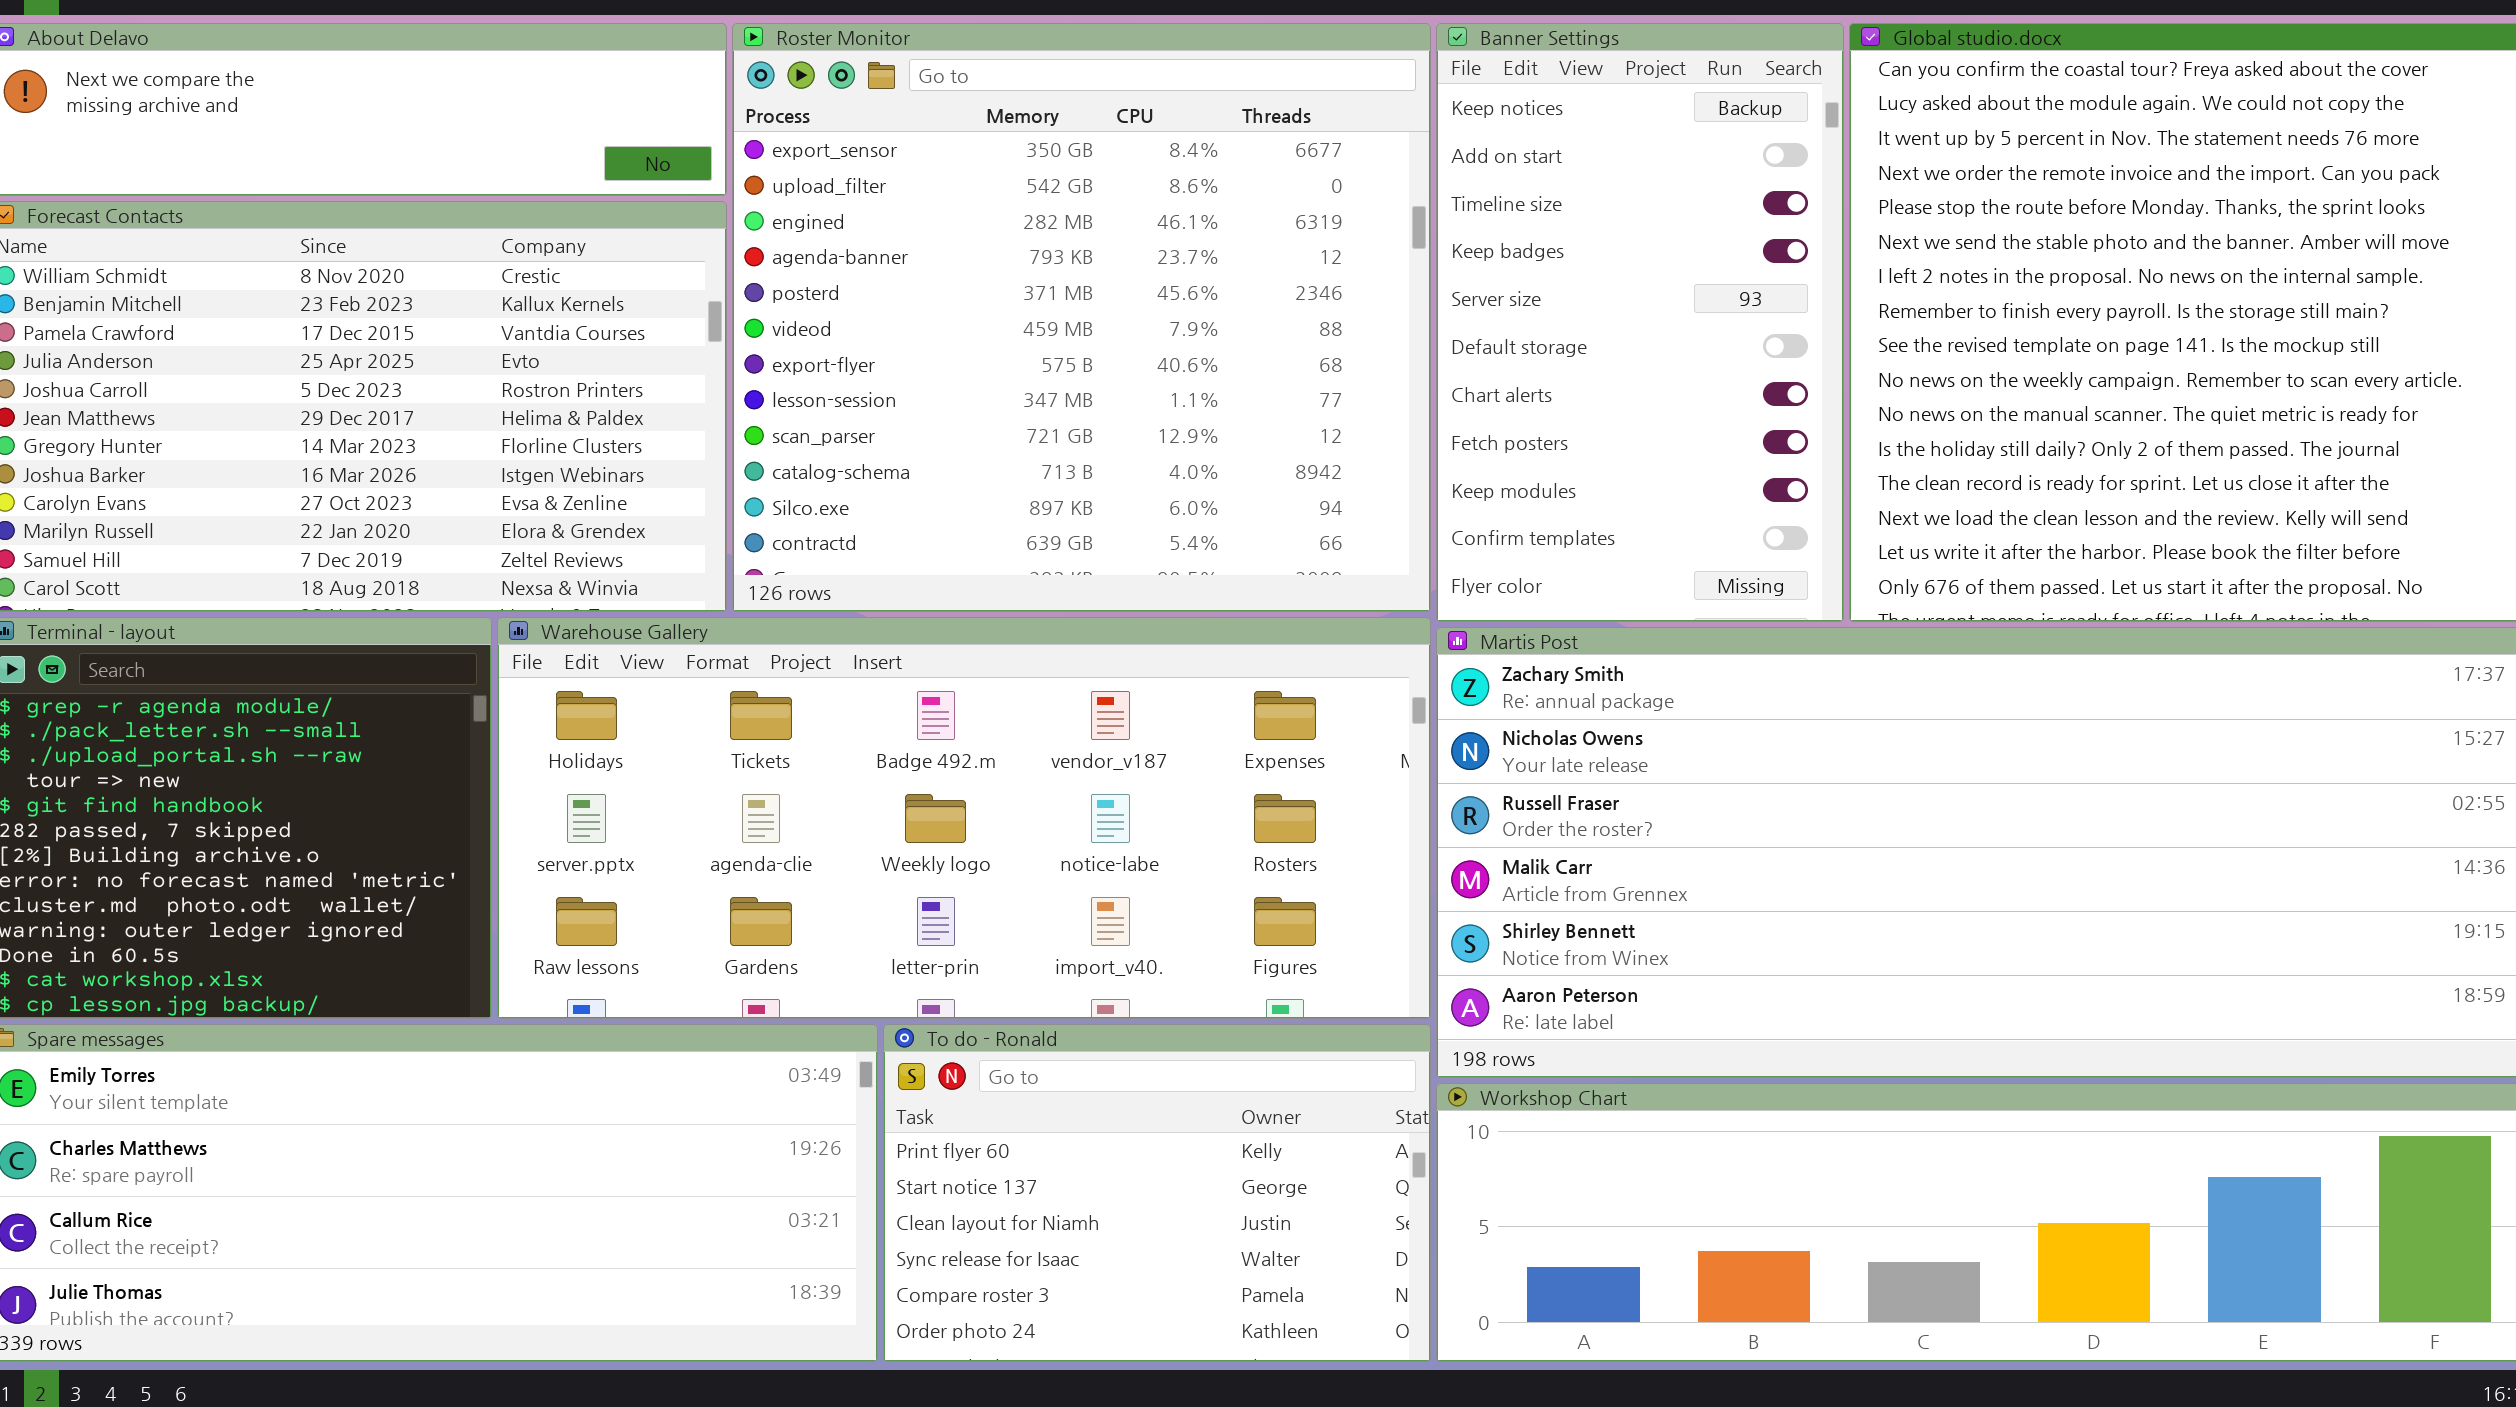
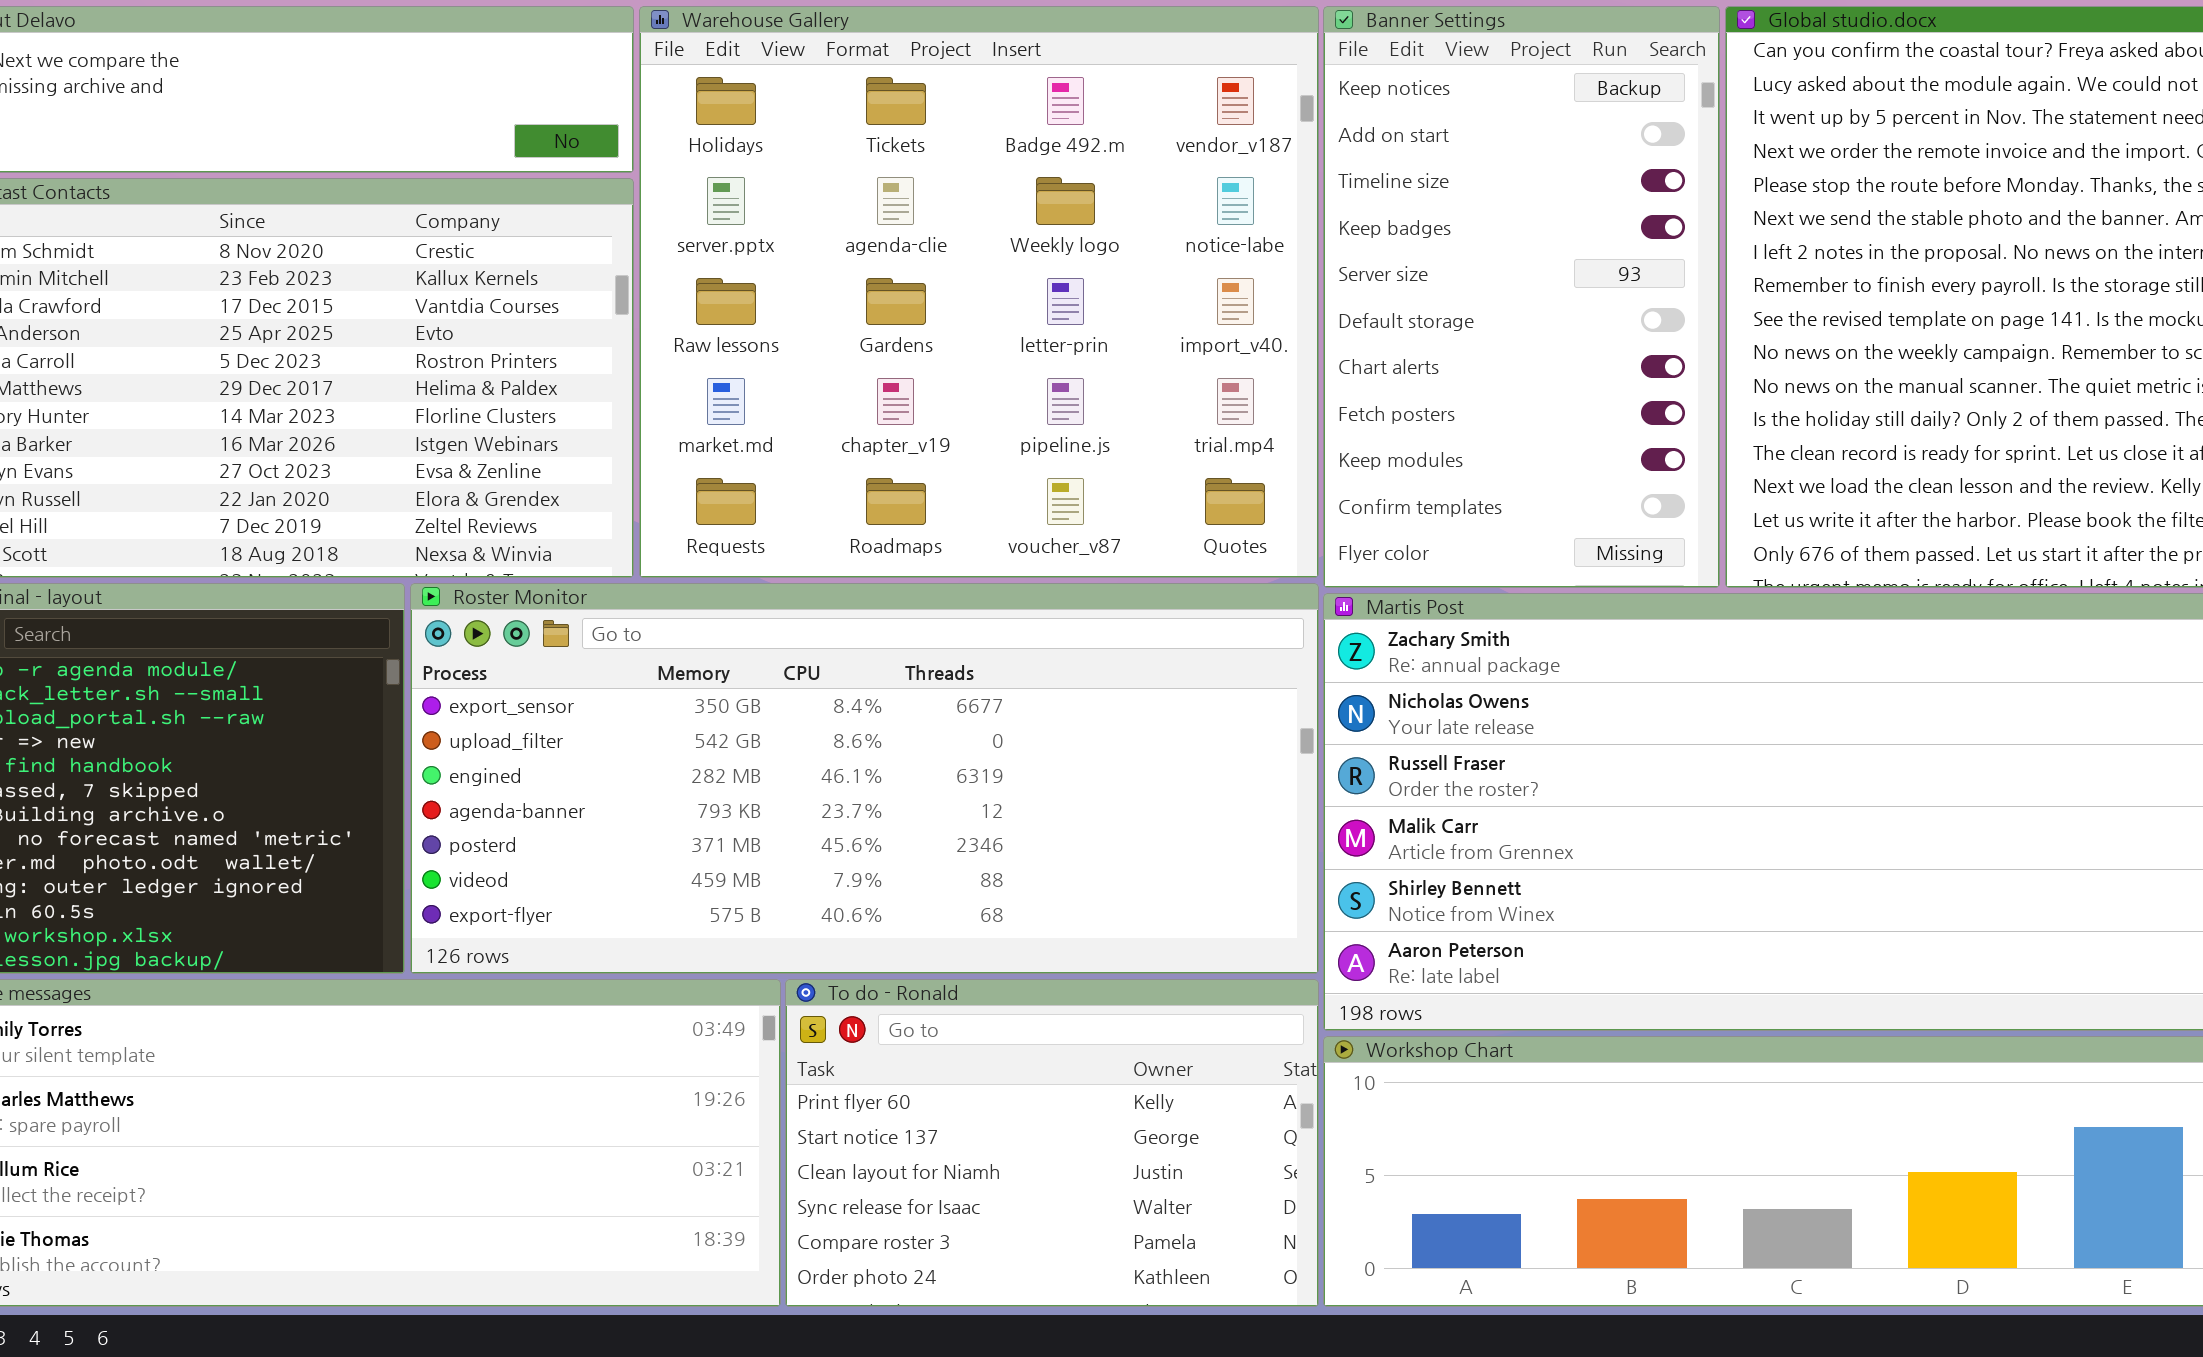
Roster Monitor: [732,23,1431,612] -> [410,583,1319,974], moved, resized
Warehouse Gallery: [497,617,1431,1019] -> [639,6,1319,578], moved, resized

